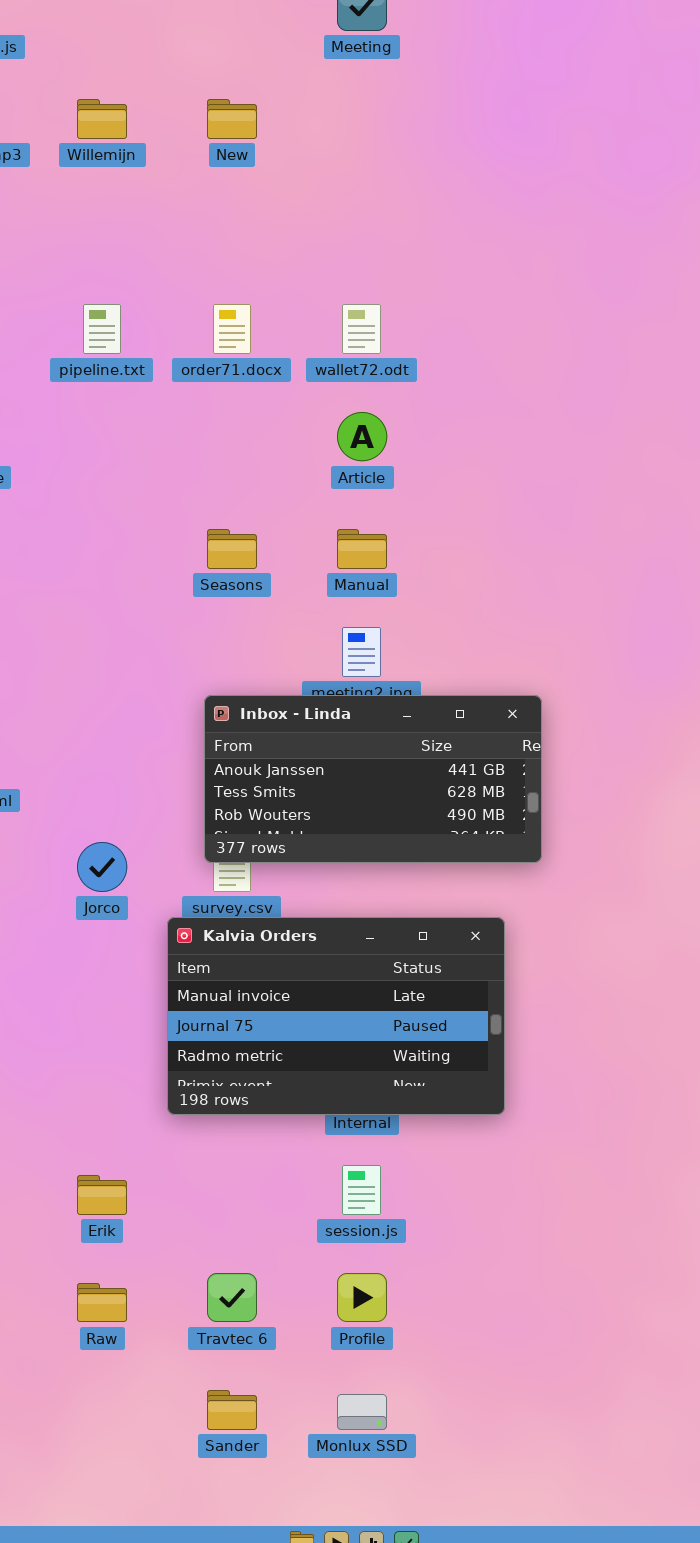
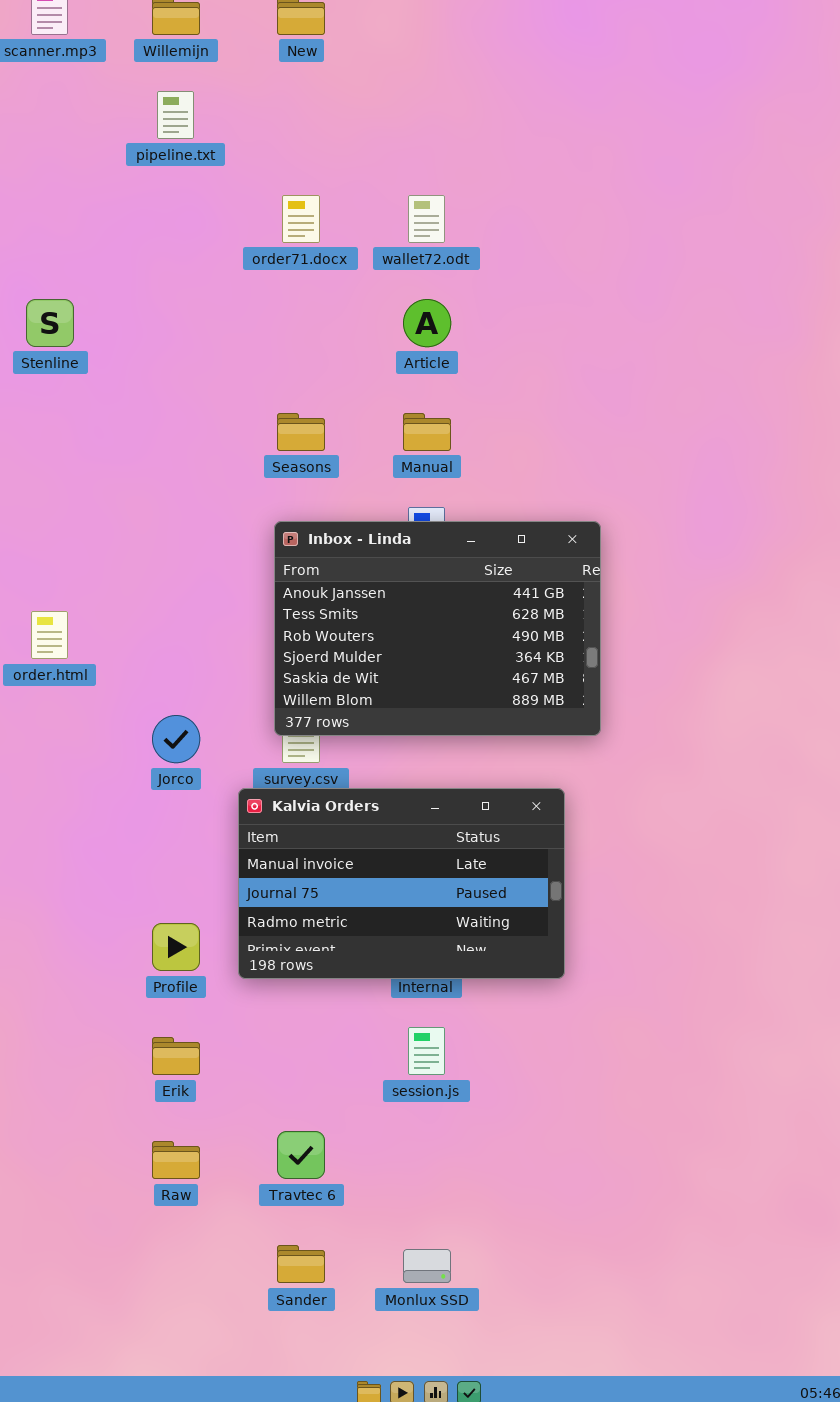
pipeline.txt: [83,304,121,354] -> [157,91,194,139], moved
Inbox - Linda: [204,695,542,863] -> [274,521,601,736], resized
Profile: [337,1273,387,1322] -> [152,923,200,971], moved

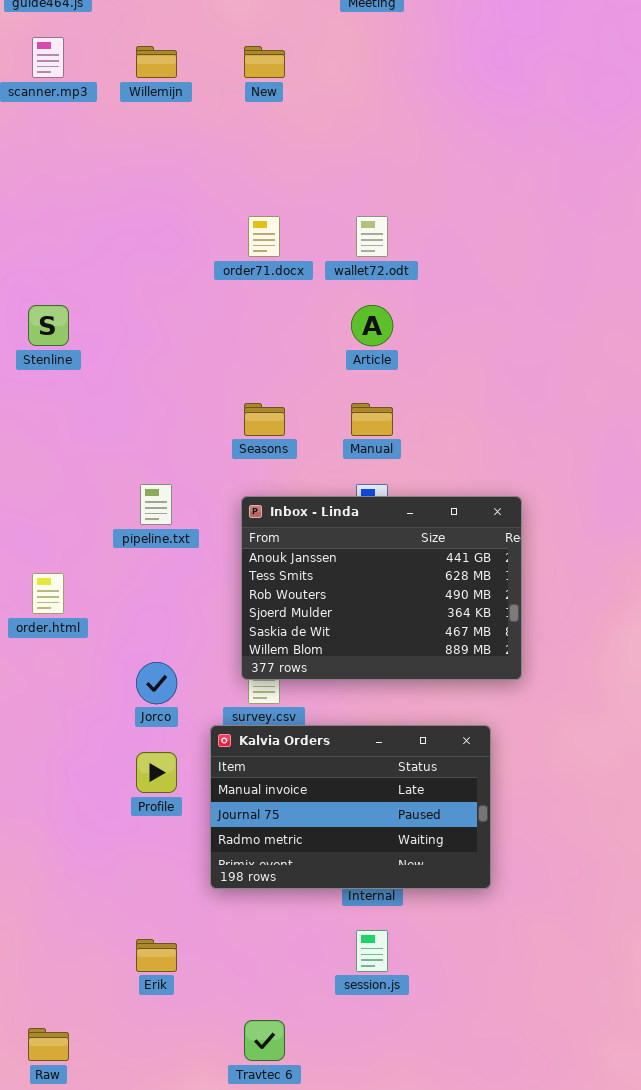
pipeline.txt: [157,91,194,139] -> [140,484,172,525], moved
Profile: [152,923,200,971] -> [136,752,177,793], moved
Raw: [152,1141,200,1179] -> [28,1028,69,1061], moved

